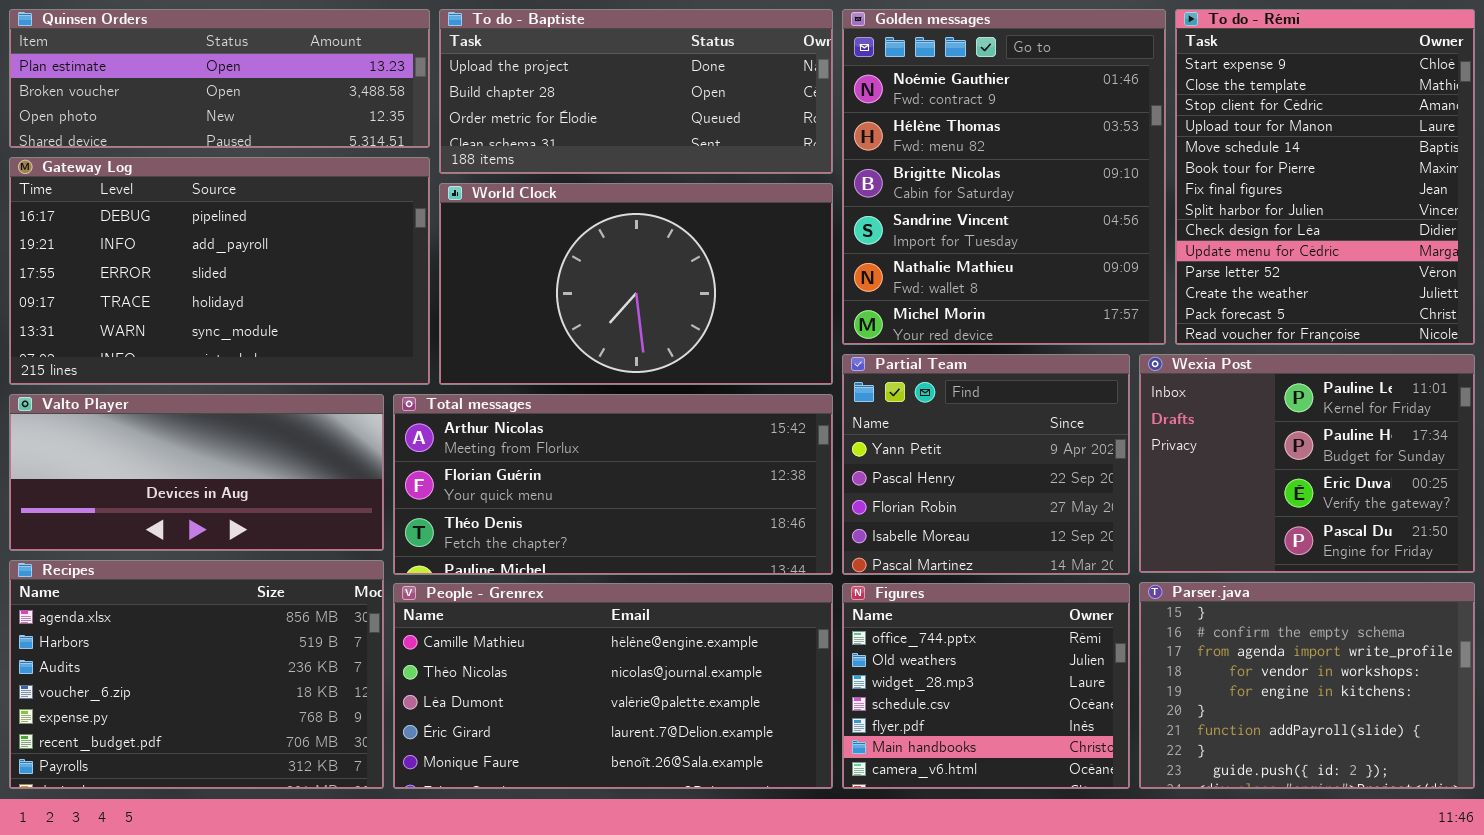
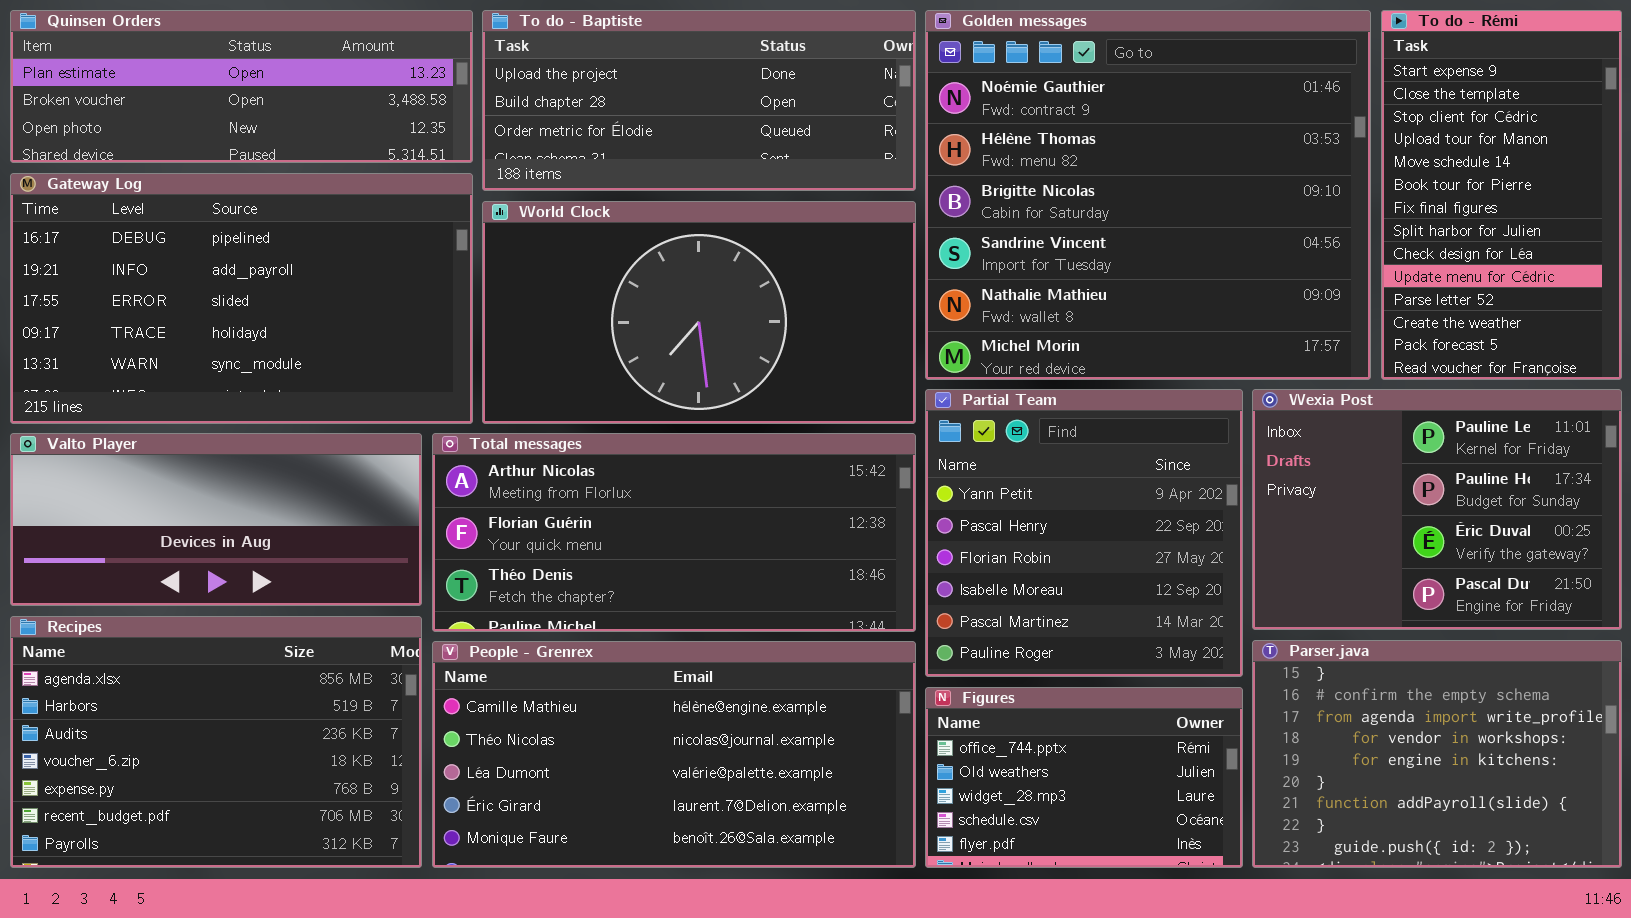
Golden messages: [842,9,1166,345] -> [925,10,1371,380], resized
To do - Rémi: [1175,9,1475,345] -> [1381,10,1622,380], resized
Partial Team: [842,354,1130,575] -> [925,389,1243,677], resized
Figures: [842,583,1130,789] -> [925,687,1243,868], resized

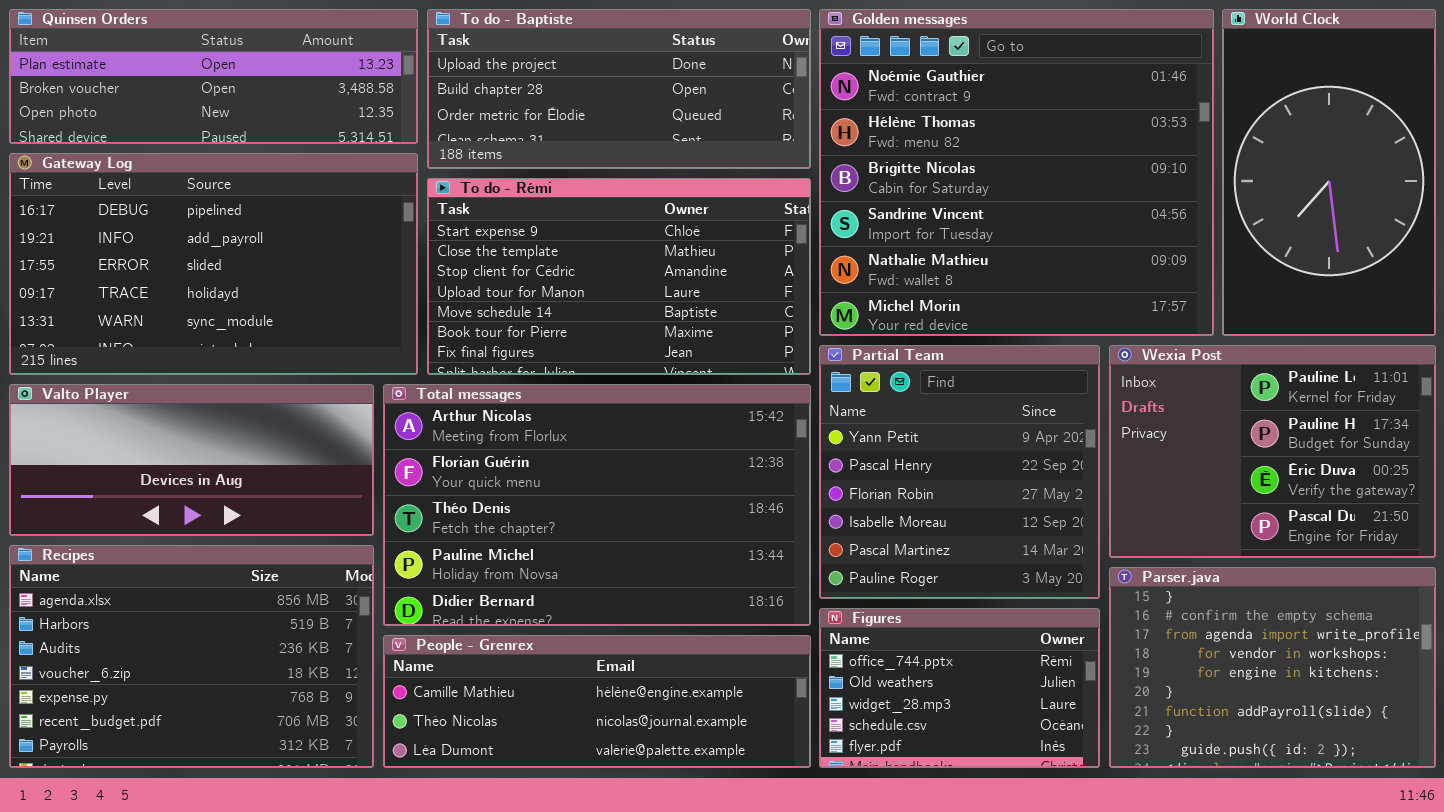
To do - Rémi: [1381,10,1622,380] -> [427,178,811,375], moved, resized
World Clock: [482,201,916,424] -> [1222,9,1436,336], moved, resized
Total messages: [432,433,916,632] -> [383,384,811,626], resized
People - Grenrex: [432,641,916,868] -> [383,635,811,768], resized

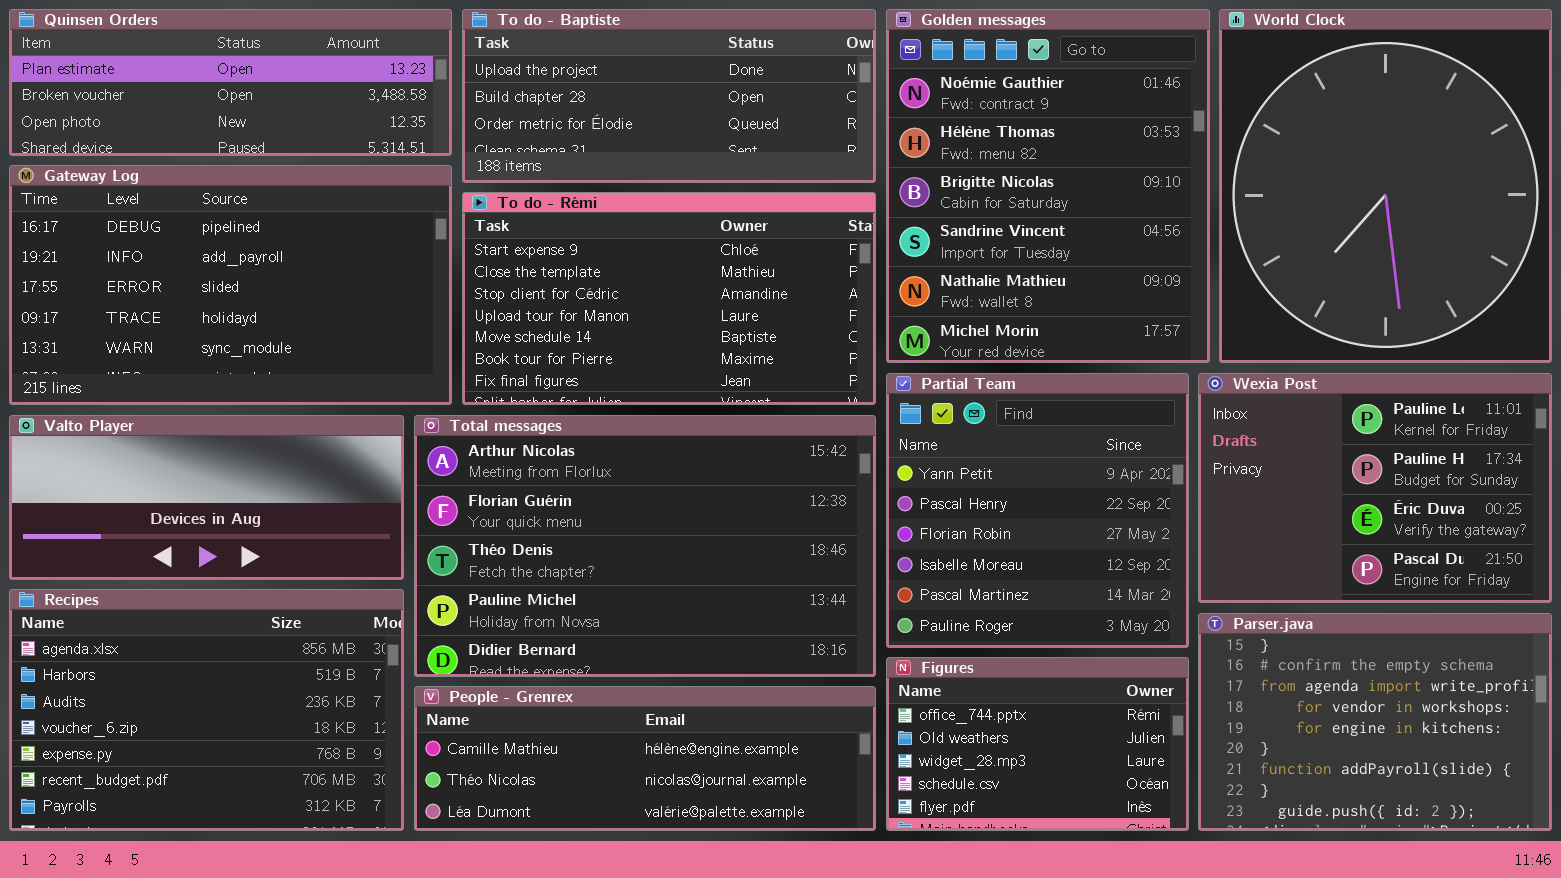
Golden messages: [819,9,1214,336] -> [886,9,1210,363], resized
World Clock: [1222,9,1436,336] -> [1219,9,1552,363], resized

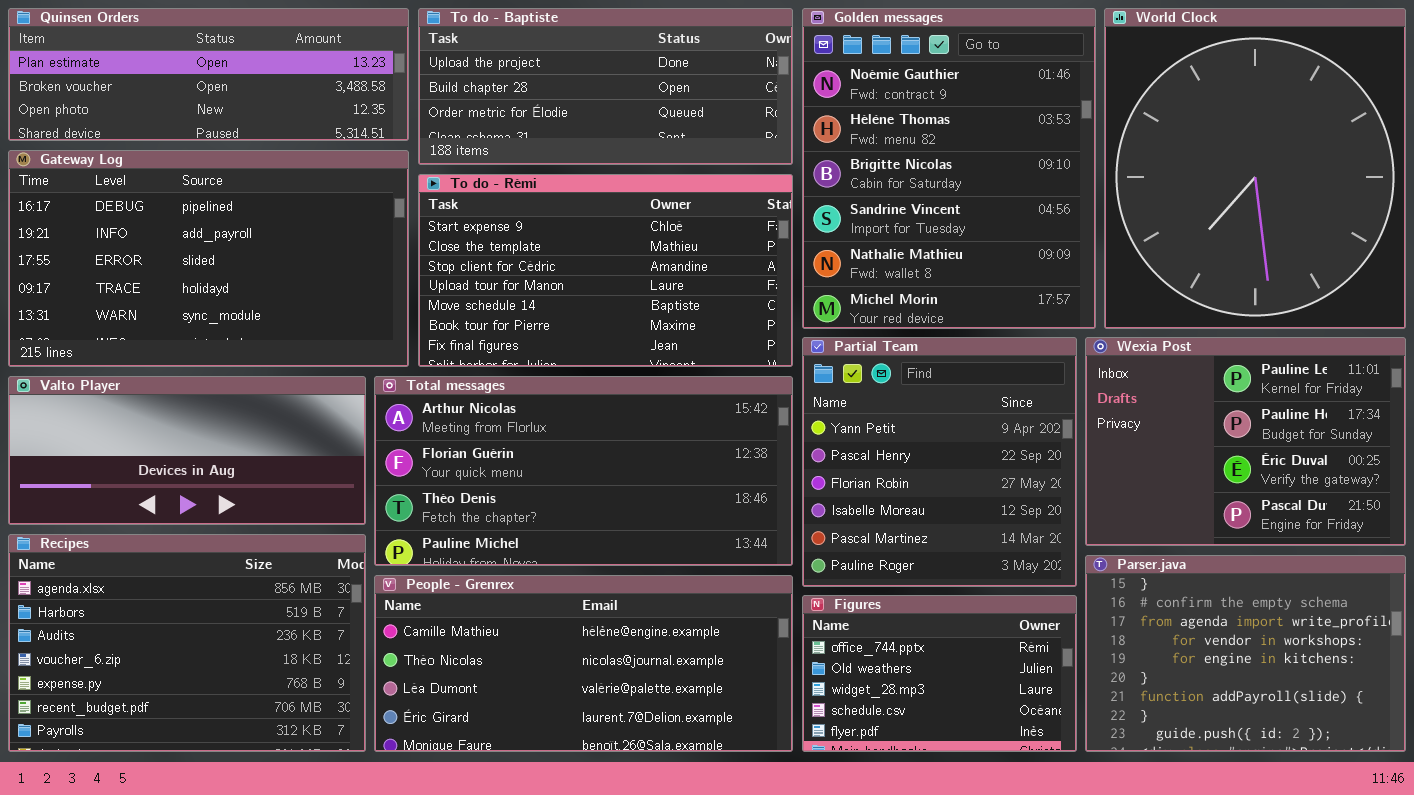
Total messages: [414,415,876,677] -> [374,376,793,566], resized
People - Grenrex: [414,686,876,831] -> [374,575,793,752], resized

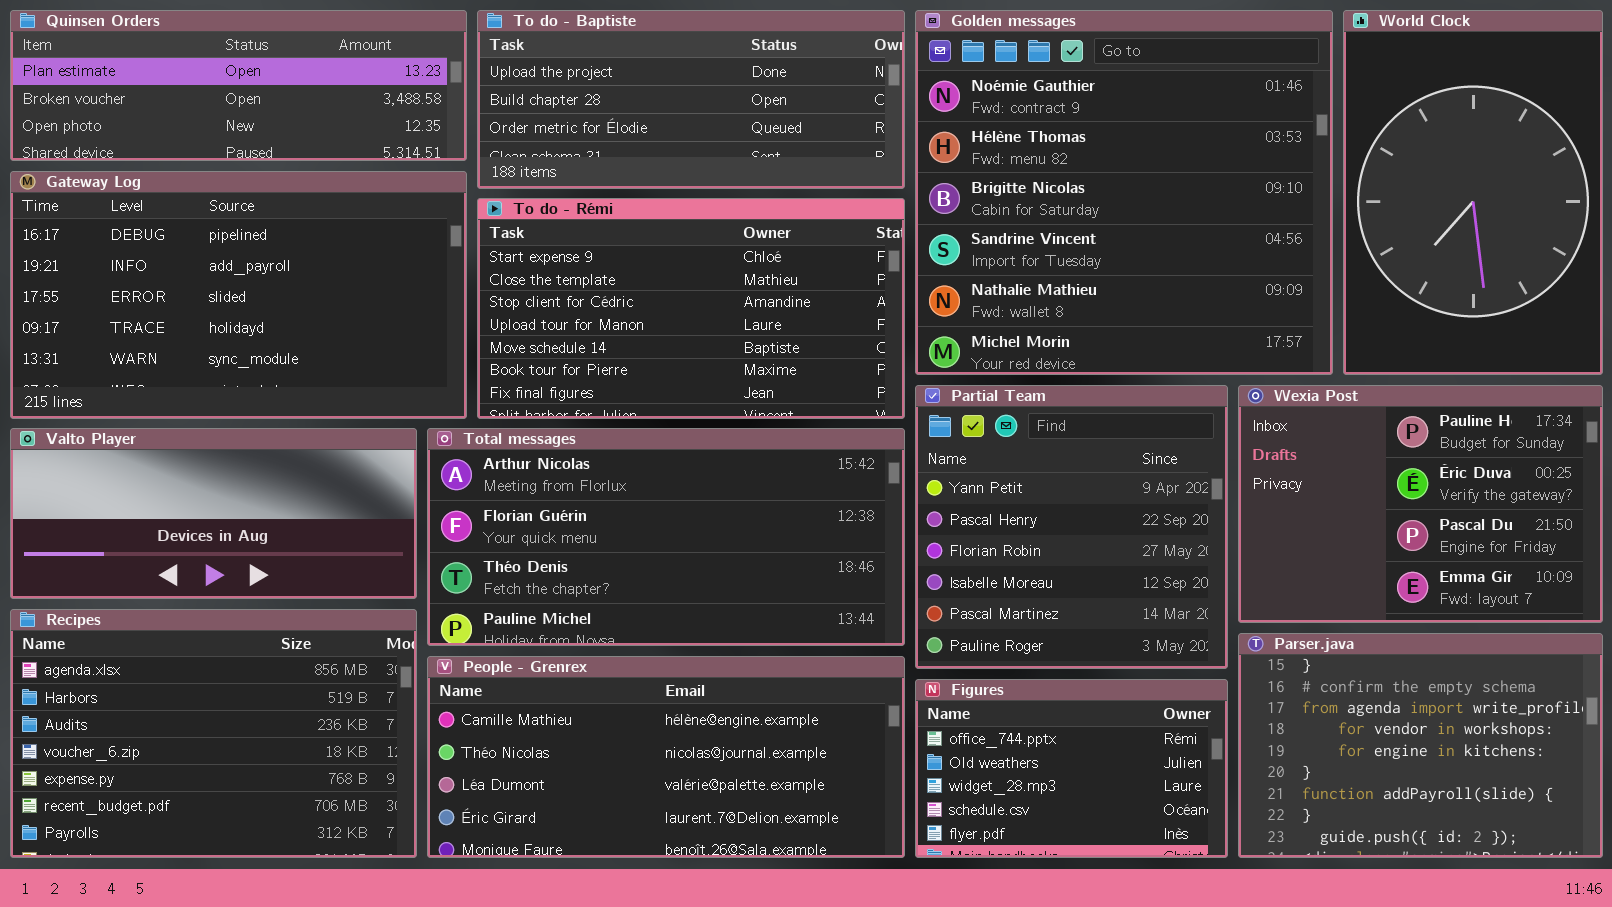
Golden messages: [802,8,1096,329] -> [915,10,1333,375], resized
World Clock: [1104,8,1406,329] -> [1343,10,1603,375], resized
Wexia Post: [1085,337,1406,546] -> [1238,385,1603,623], scrolled down 1 row

